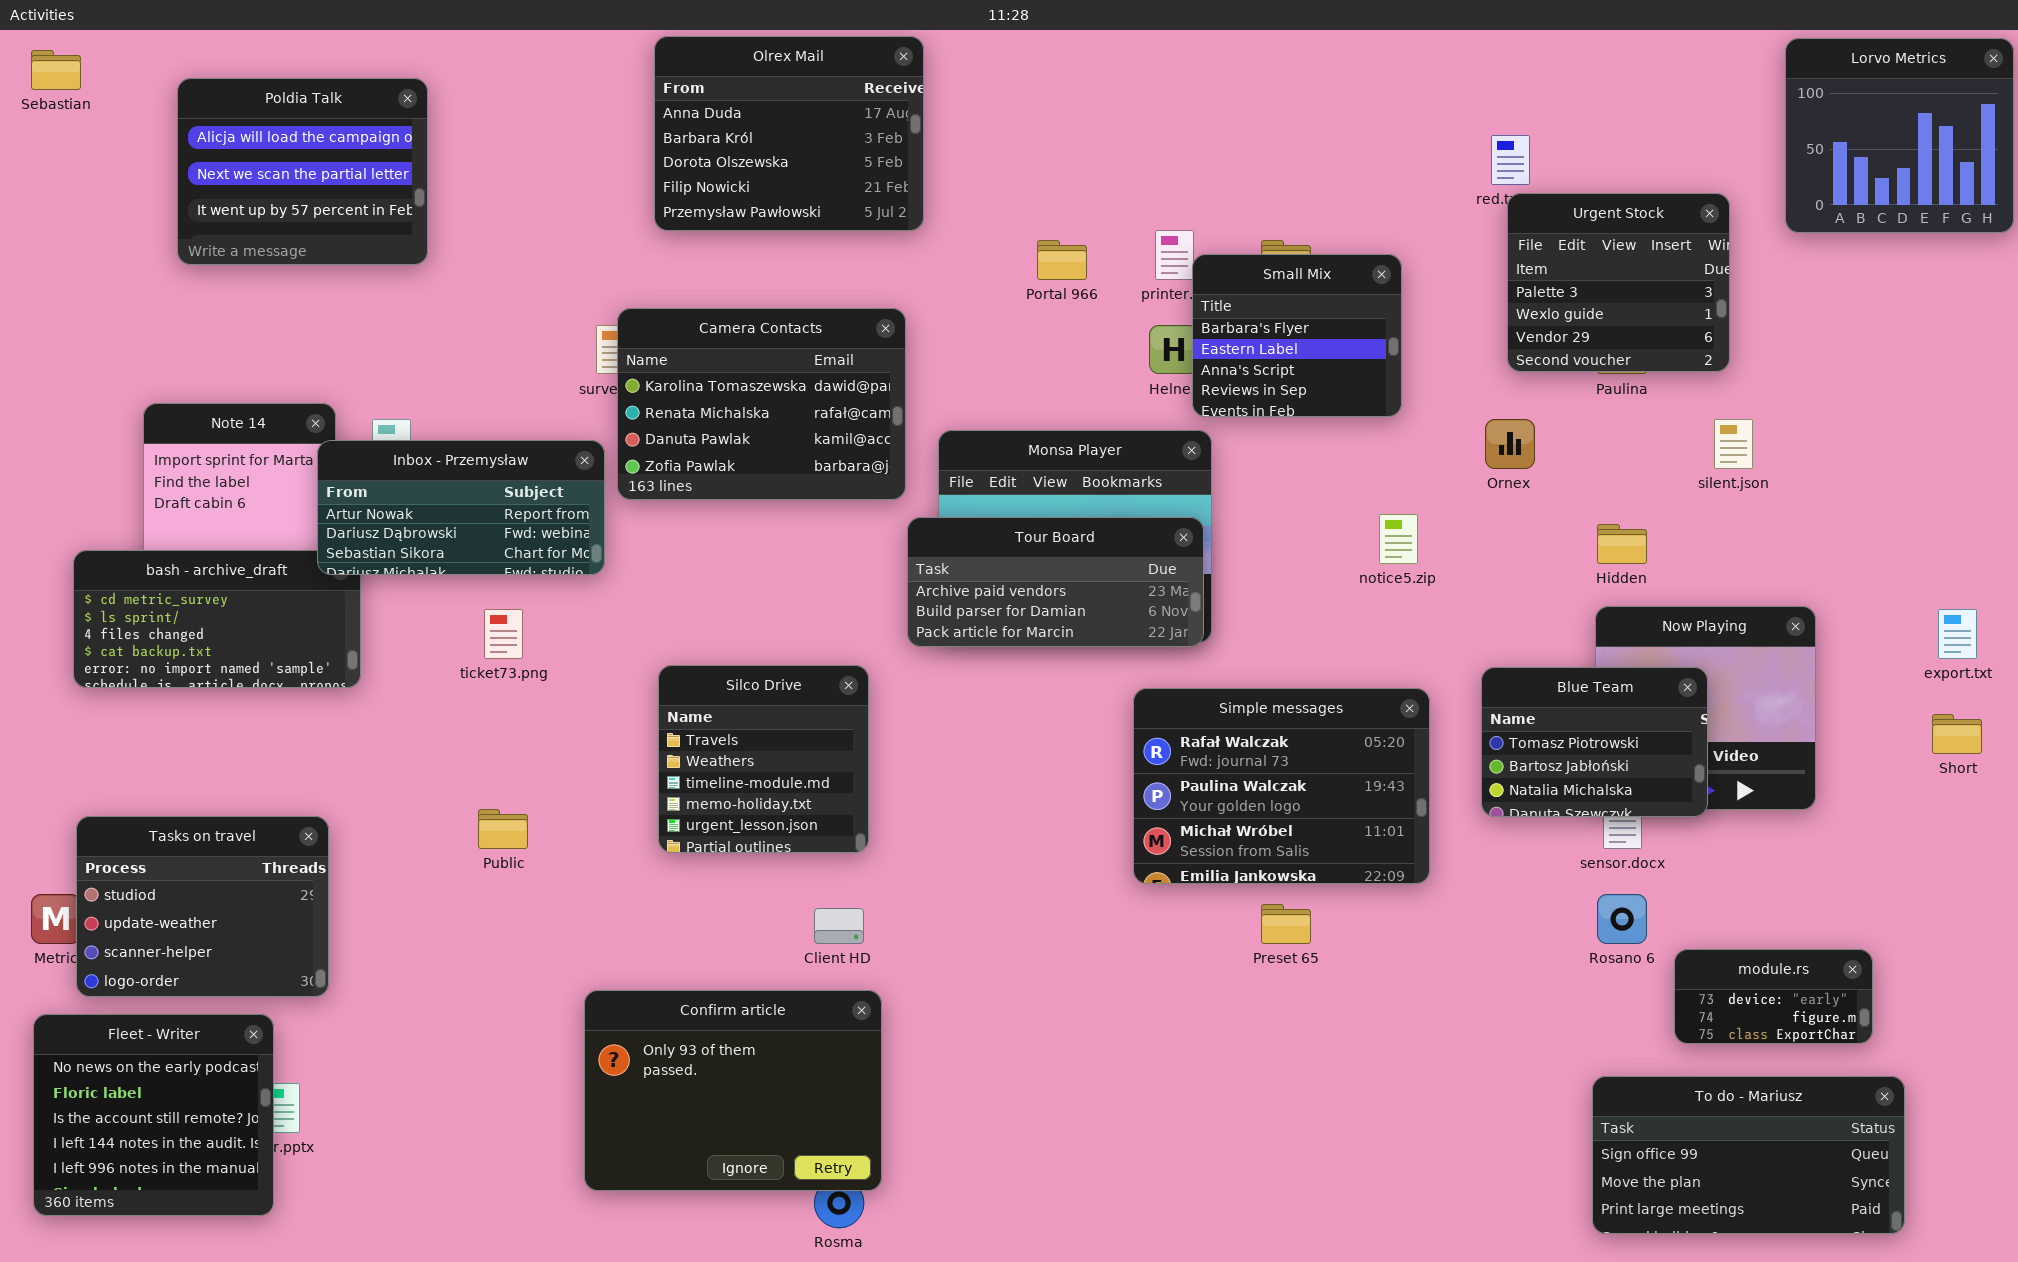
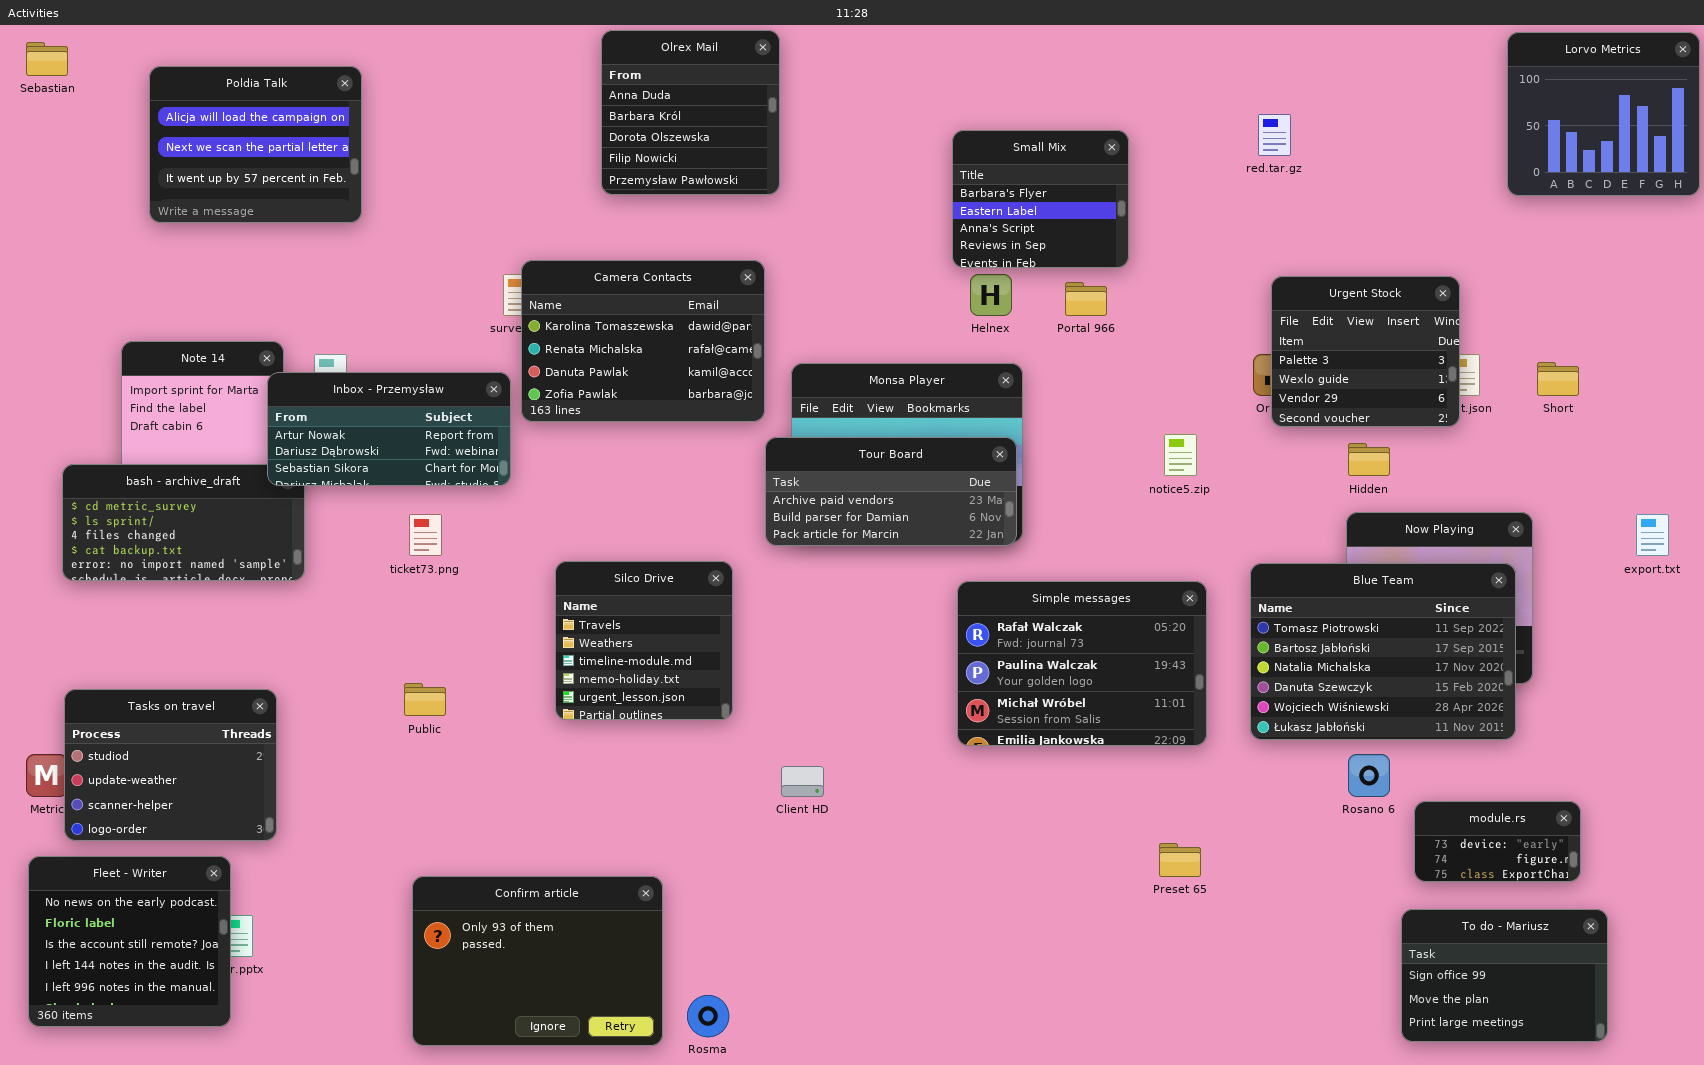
Olrex Mail: [654,36,924,231] -> [601,30,780,195], resized
Urgent Stock: [1507,193,1730,372] -> [1271,276,1460,427], moved
Portal 966: [1037,240,1087,280] -> [1065,282,1107,316], moved
Small Mix: [1192,254,1402,417] -> [952,130,1129,268], moved
Blue Team: [1481,667,1708,817] -> [1250,563,1516,740], resized
Short: [1932,714,1982,754] -> [1537,362,1579,396], moved
Preset 65: [1261,904,1311,944] -> [1159,843,1201,877], moved
Client HD: [814,908,864,944] -> [781,766,824,797], moved
Confirm article: [584,990,882,1191] -> [412,876,663,1046], moved
To do - Mariusz: [1592,1076,1905,1234] -> [1401,909,1608,1042], resized

